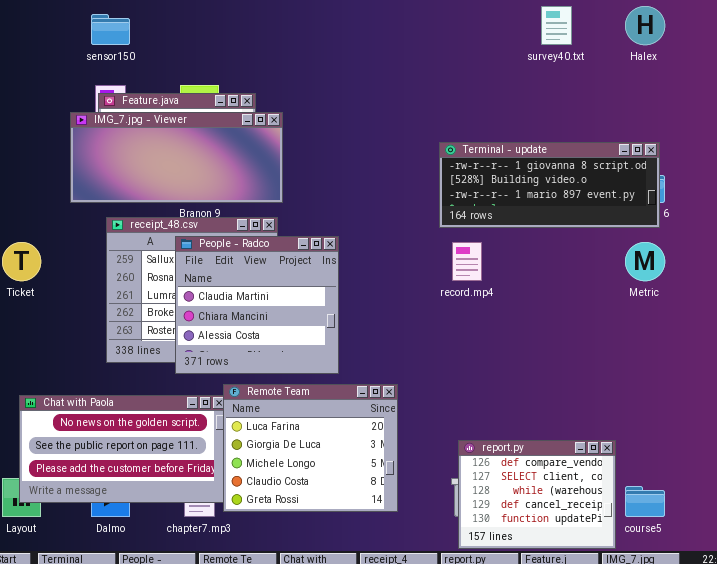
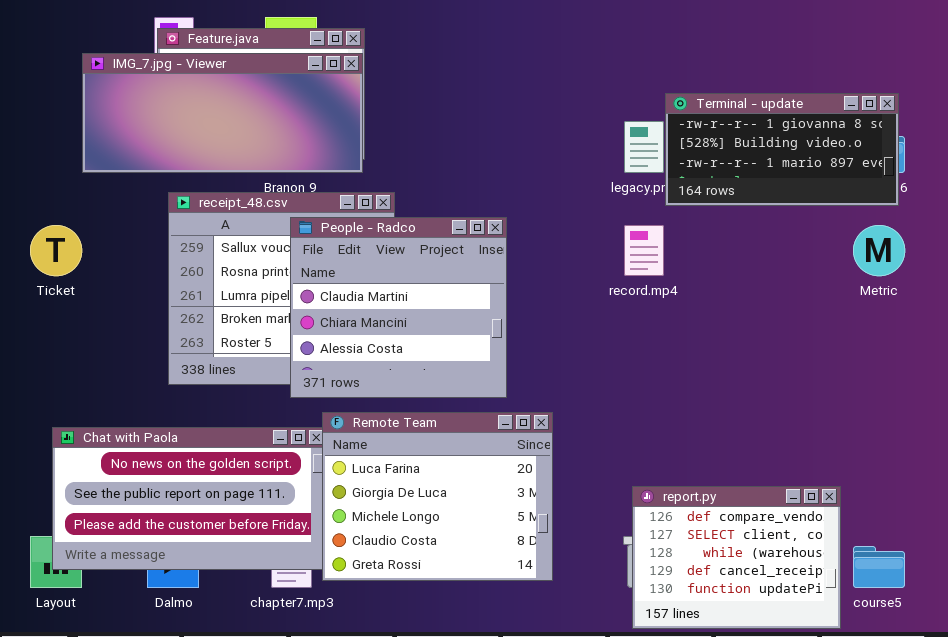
IMG_7.jpg - Viewer: [70,112,283,203] -> [82,53,363,173], moved
Terminal - update: [439,142,660,228] -> [665,93,899,206], resized
People - Radco: [175,236,339,374] -> [290,217,507,398], moved

